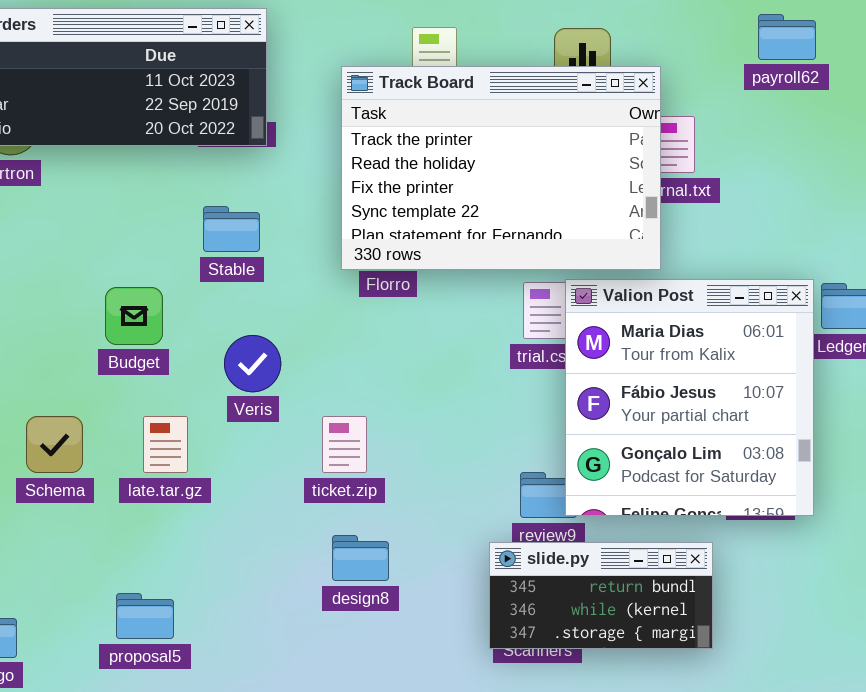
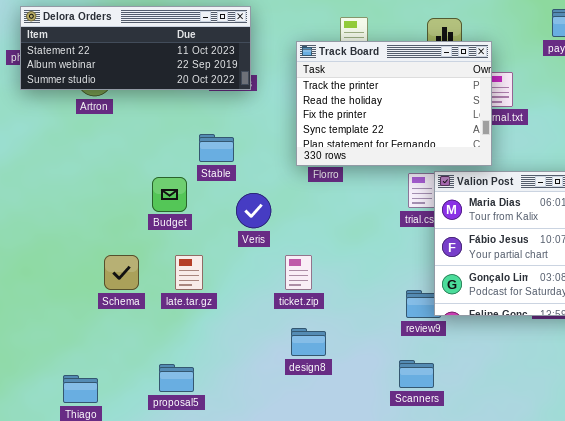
Stable: [203,206,260,252] -> [199,134,234,162], moved
Veris: [224,335,281,392] -> [236,193,271,228], moved
slide.py: [489,542,713,649] -> none, closed

